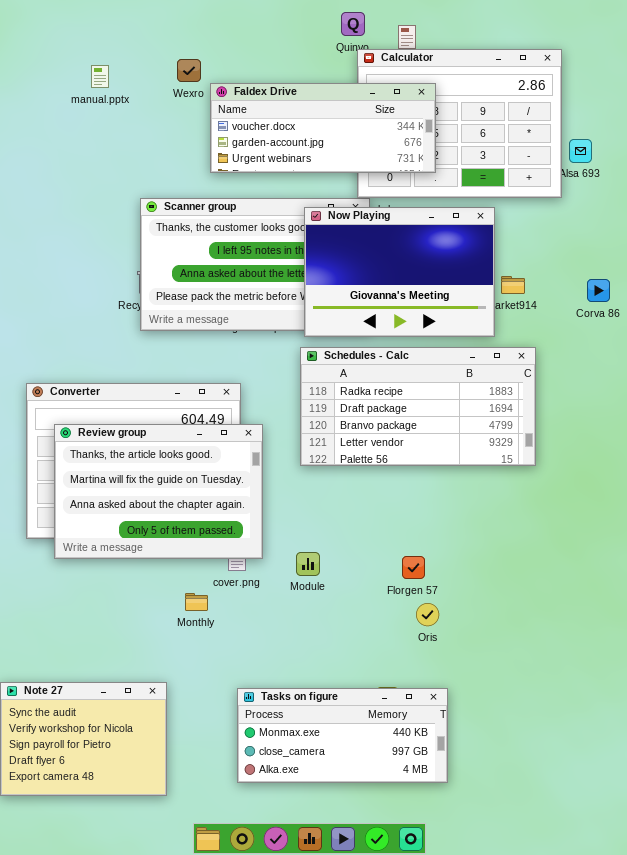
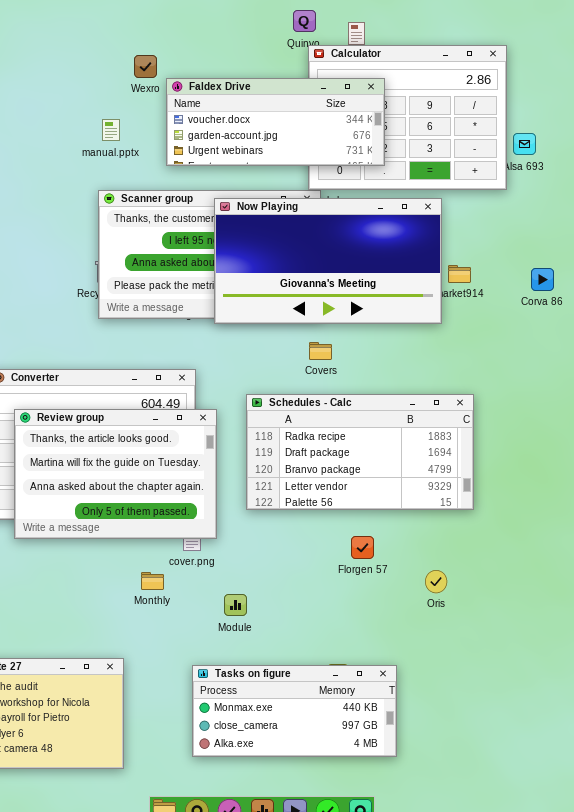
manual.pptx: [91,65,109,88] -> [102,119,120,141], moved
Now Playing: [304,207,495,337] -> [214,198,442,324], resized
Schedules - Calc: [300,347,536,466] -> [246,394,474,510], moved
Module: [296,552,320,576] -> [224,594,247,616], moved
Oris: [416,603,439,626] -> [425,570,447,593], moved

